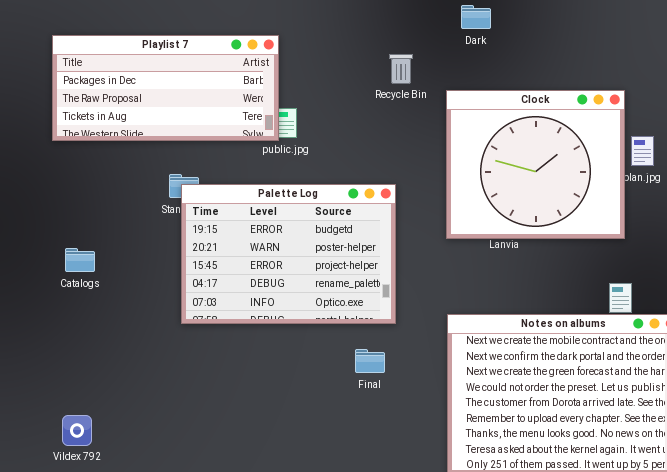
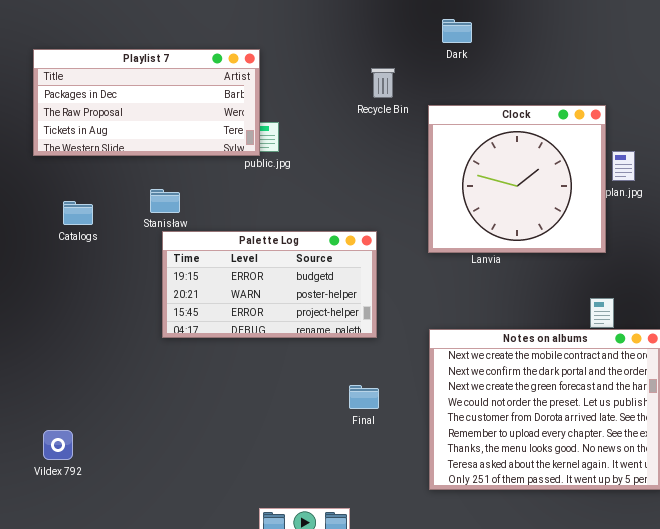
Palette Log: [181,184,396,324] -> [162,231,377,338], resized
Catalogs: [65,248,95,272] -> [63,201,93,225], moved
Final: [355,349,385,373] -> [349,385,379,409], moved

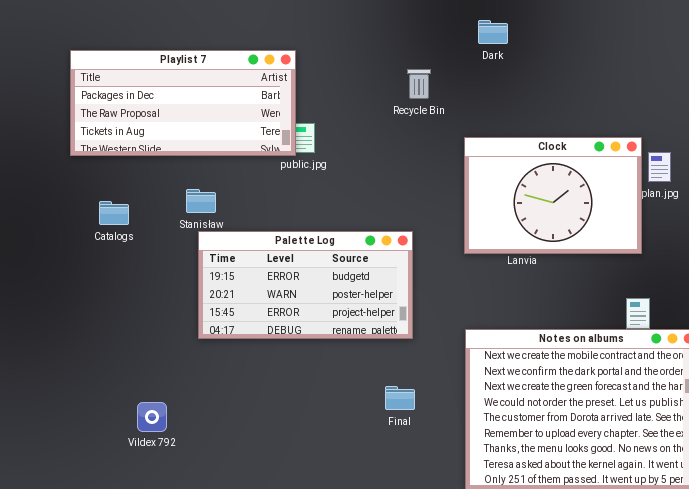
Clock: [428,105,606,253] -> [464,137,642,254], resized
Vildex 792: [43,430,73,460] -> [137,402,167,432], moved

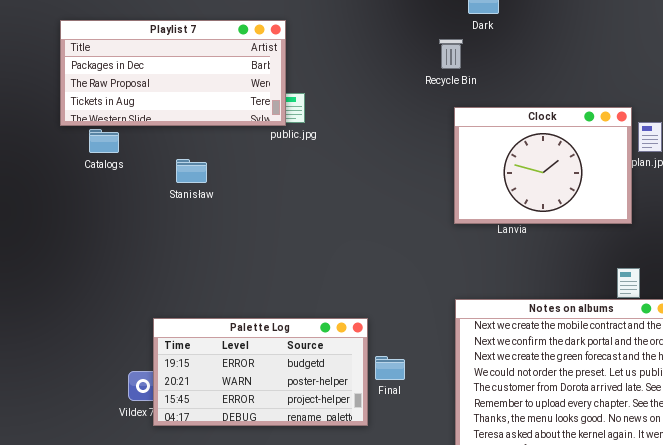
Recycle Bin: [407,69,431,99] -> [439,39,463,69], moved
Catalogs: [99,201,129,225] -> [89,129,119,153], moved
Palette Log: [198,231,413,339] -> [153,318,368,426], moved

